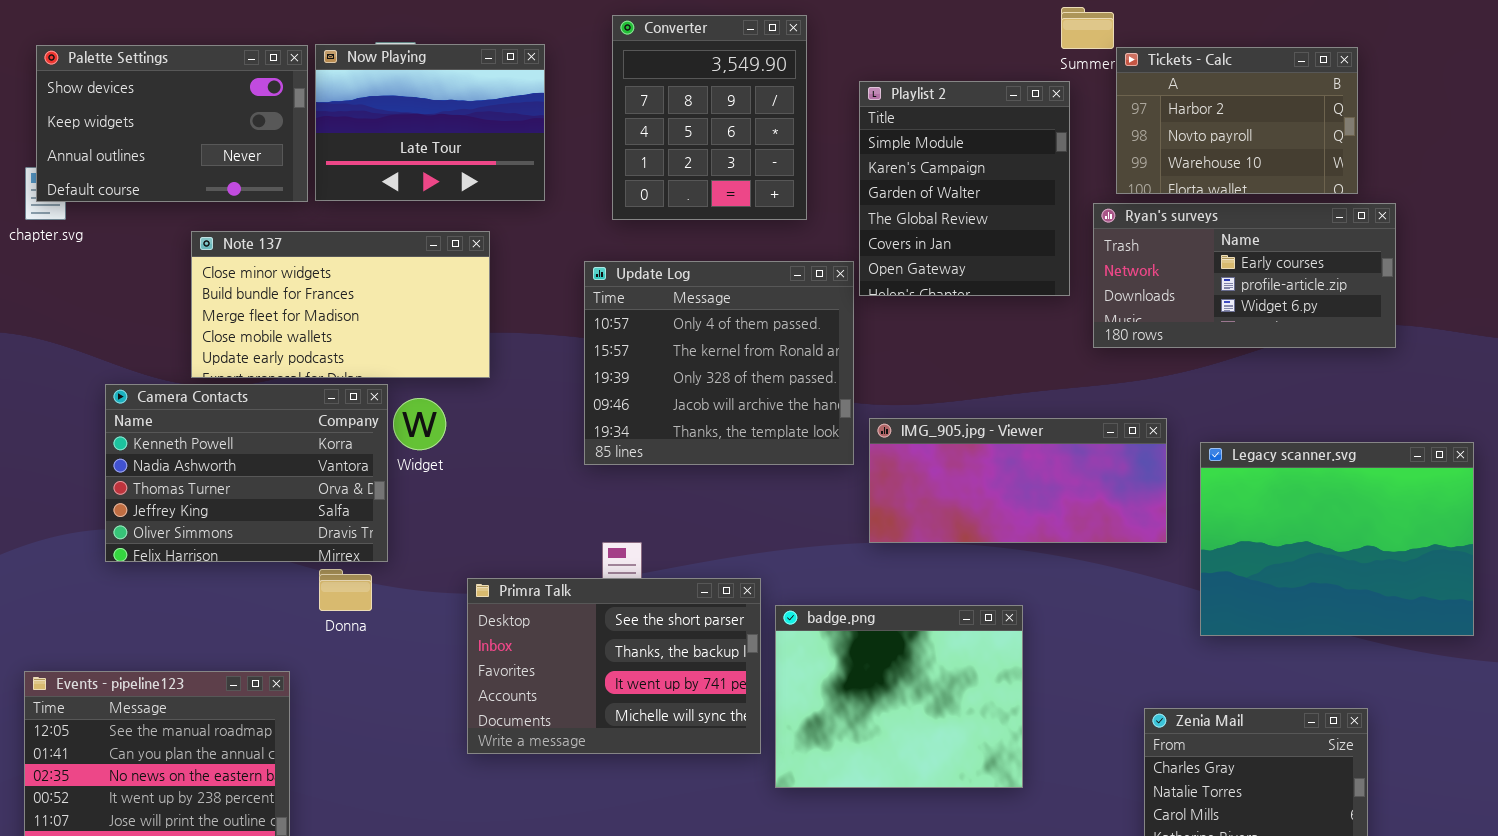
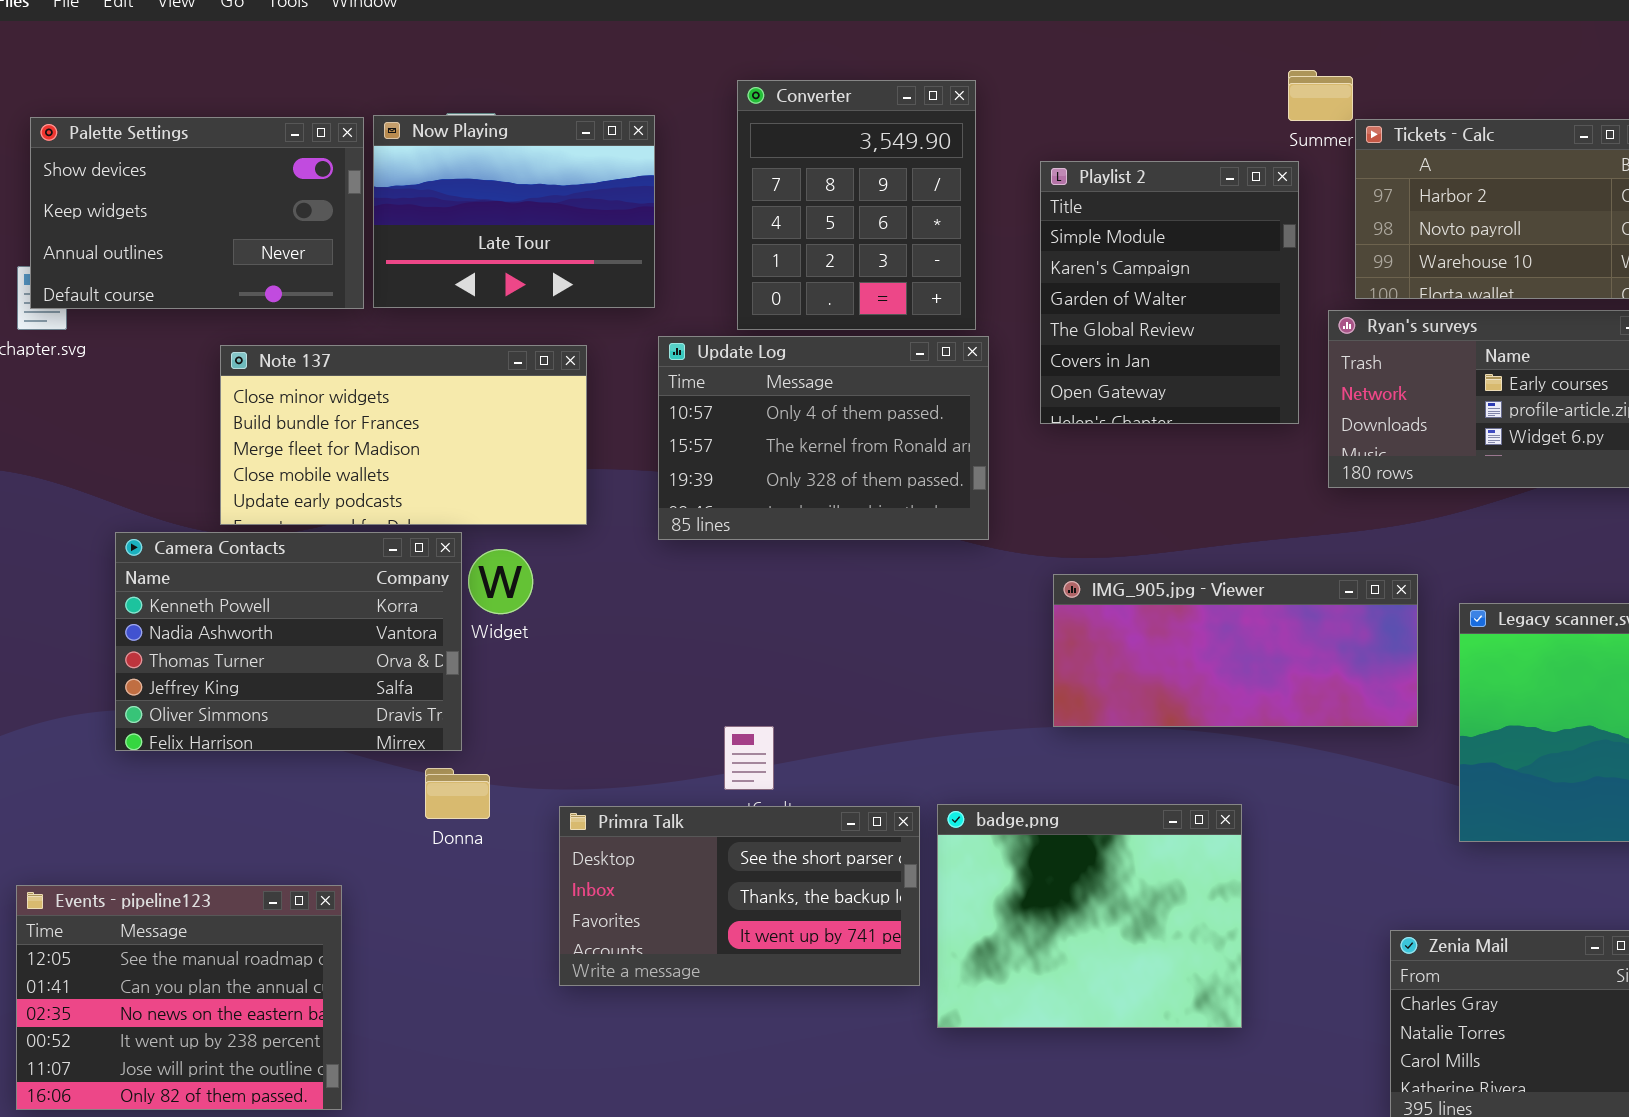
Update Log: [584,261,854,465] -> [658,336,989,540], moved, resized
Donna: [319,569,372,611] -> [425,768,490,819], moved
Primra Talk: [467,578,761,754] -> [559,806,920,986], resized

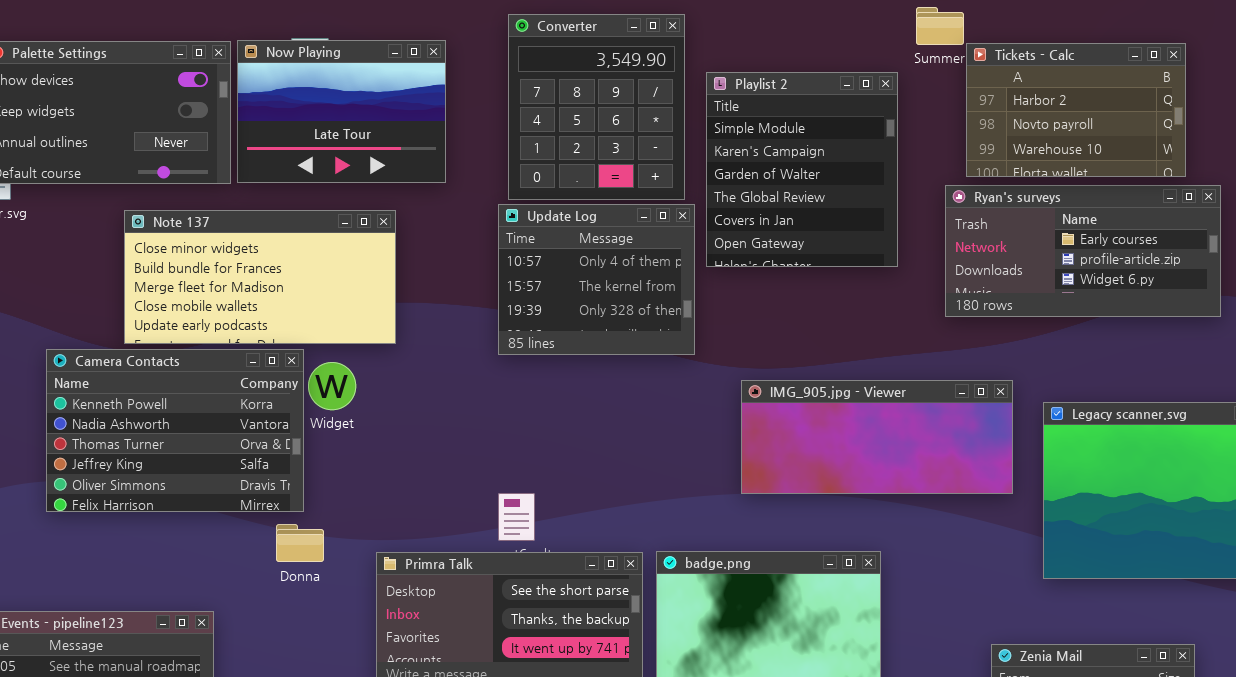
Playlist 2: [1040,161,1299,424] -> [706,72,898,267], moved
Update Log: [658,336,989,540] -> [498,204,695,355], resized

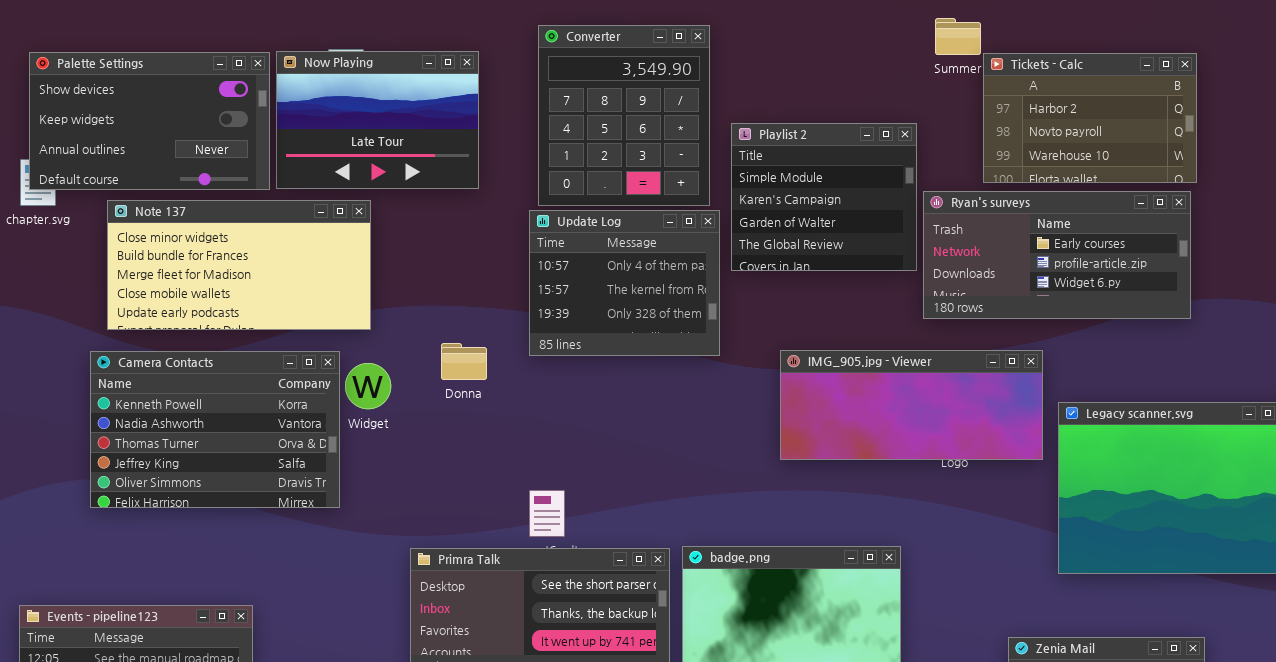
Playlist 2: [706,72,898,267] -> [731,123,917,271], resized
Ryan's surveys: [945,185,1221,317] -> [923,191,1191,319], moved
Note 137: [124,210,396,344] -> [107,200,371,330], moved
IMG_905.jpg - Viewer: [741,380,1013,494] -> [780,350,1043,460], moved
Donna: [276,524,324,562] -> [441,343,487,380], moved

